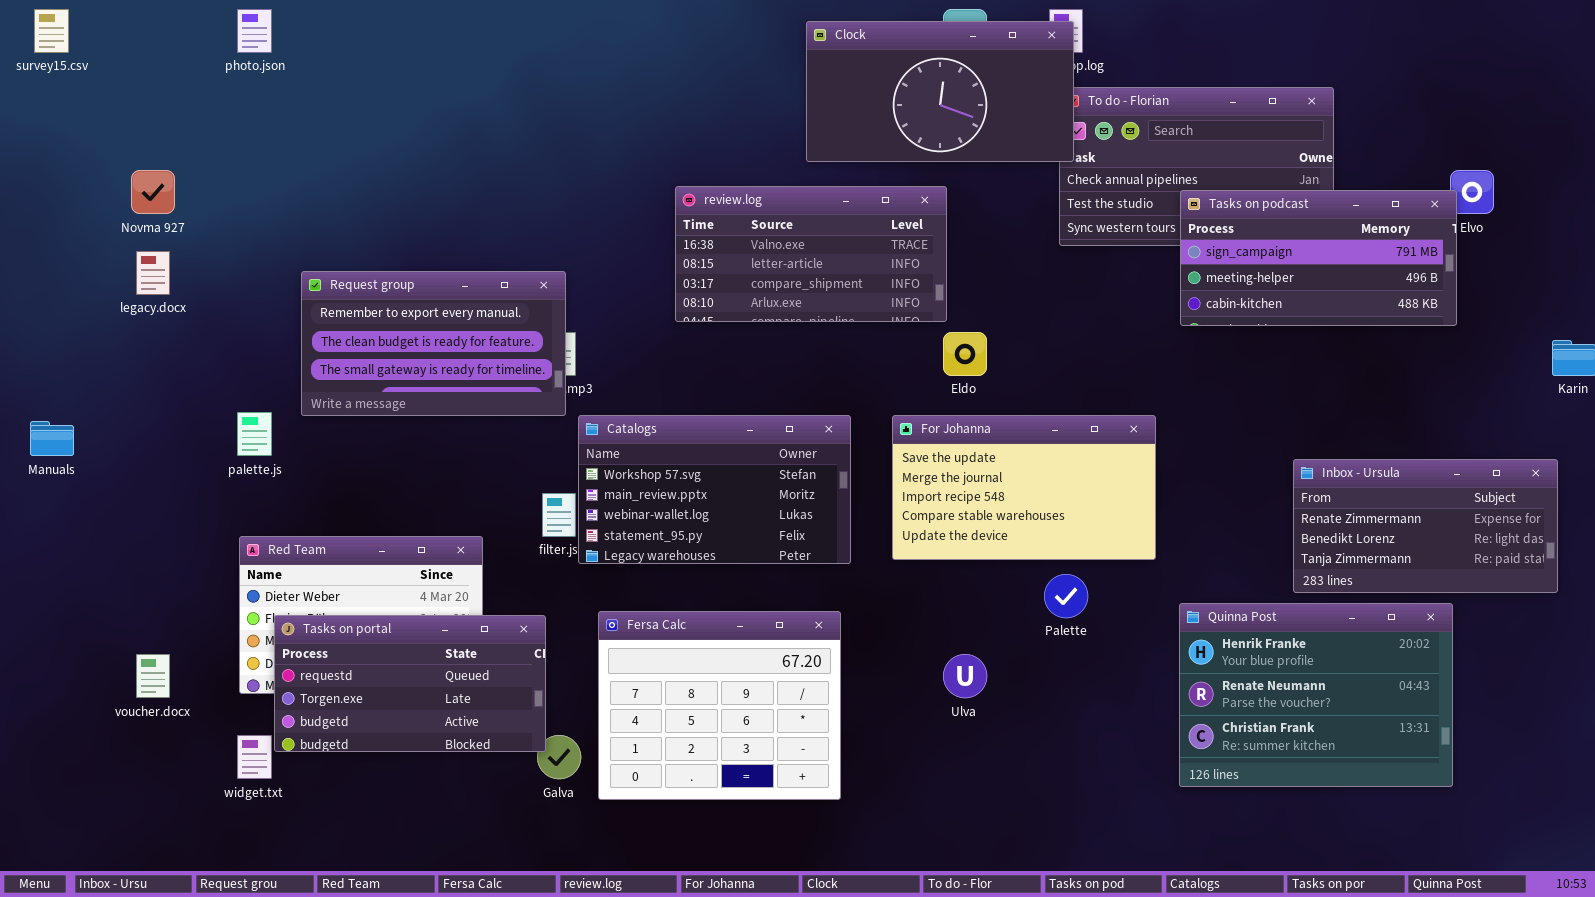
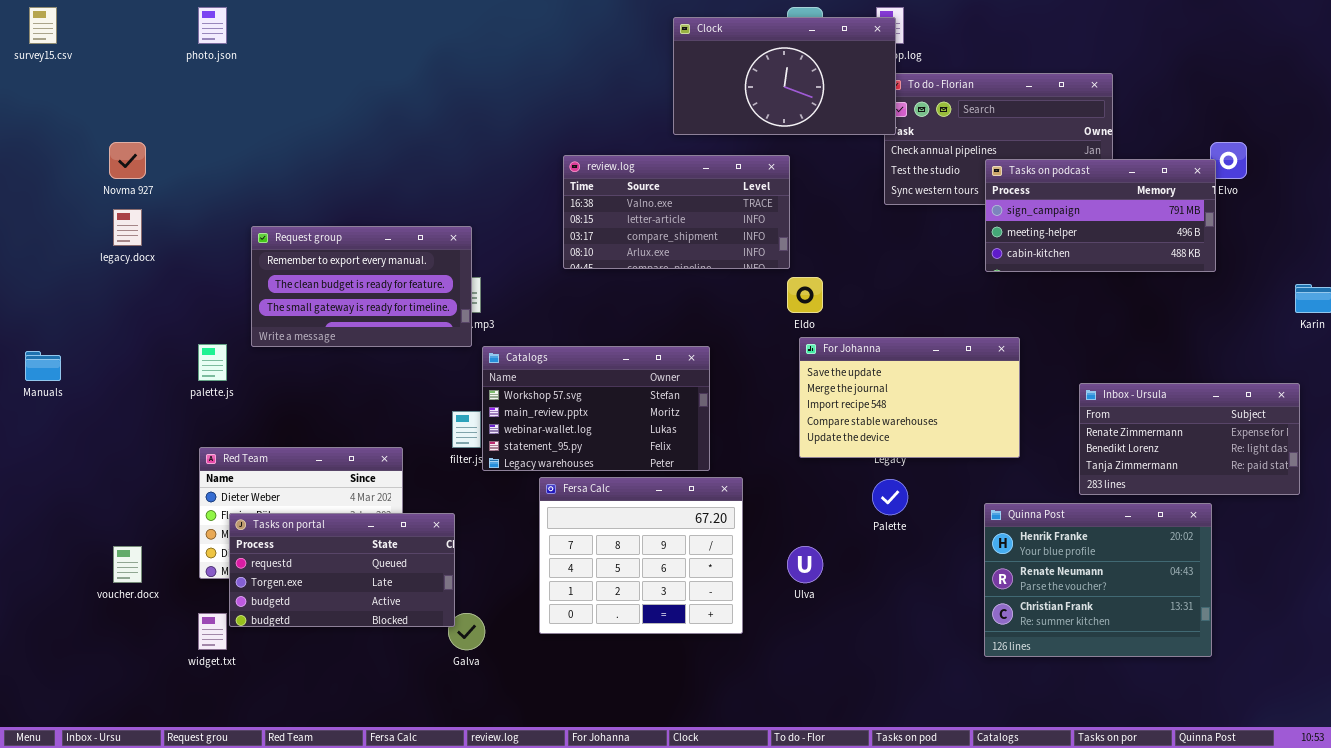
For Johanna: [892,415,1156,560] -> [799,337,1020,458], moved
Fersa Calc: [598,611,841,800] -> [539,477,743,634], moved

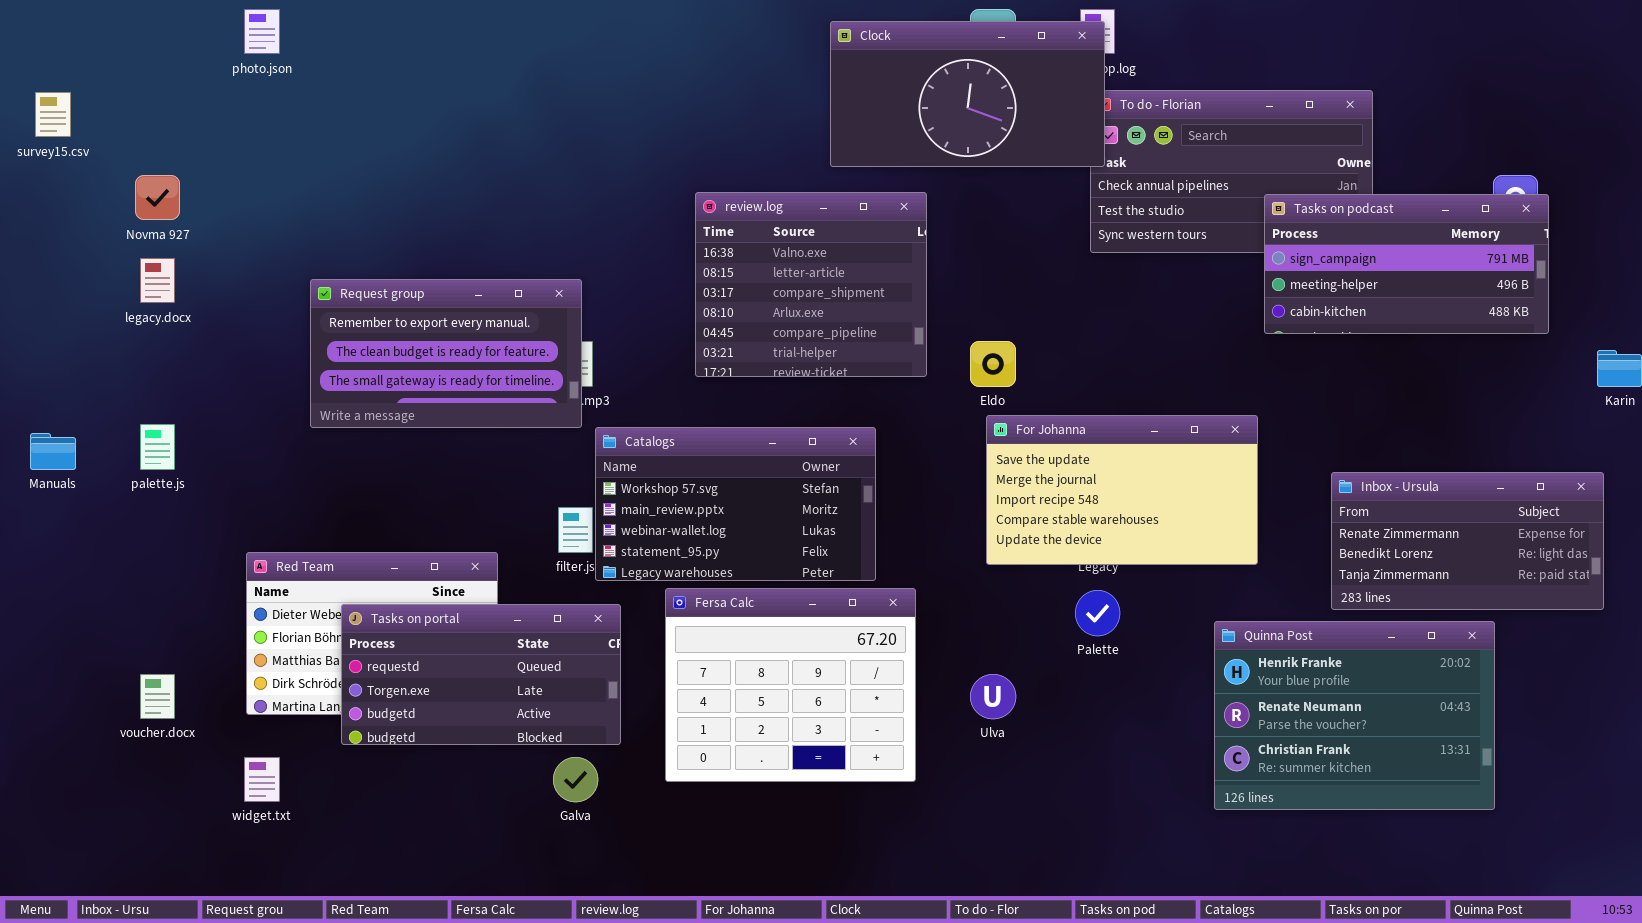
survey15.csv: [29,7,57,44] -> [35,92,71,137], moved
review.log: [563,155,790,269] -> [695,192,927,377], resized
Tasks on podcast: [985,159,1216,272] -> [1264,194,1549,334], moved
palette.js: [198,344,227,381] -> [140,424,175,470], moved
Tasks on portal: [229,513,455,627] -> [341,604,621,745], moved

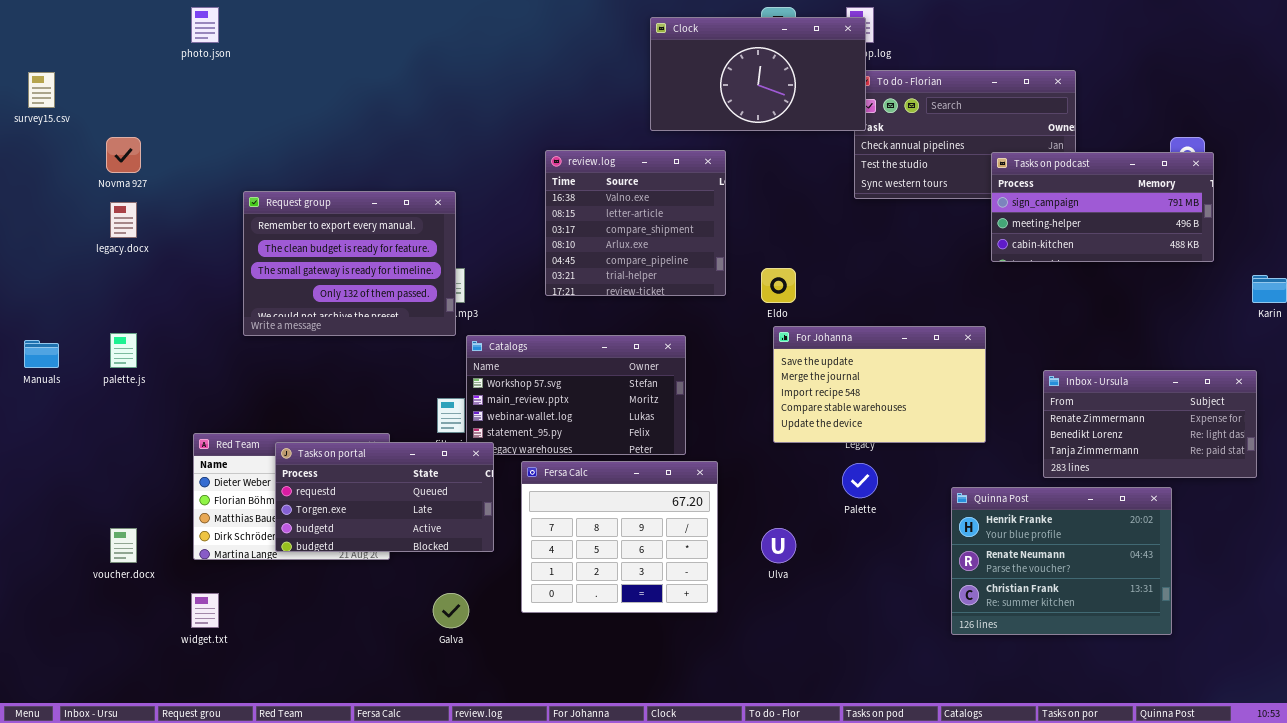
Request group: [310,279,582,428] -> [243,191,456,336], resized
Tasks on portal: [341,604,621,745] -> [275,442,494,552], moved

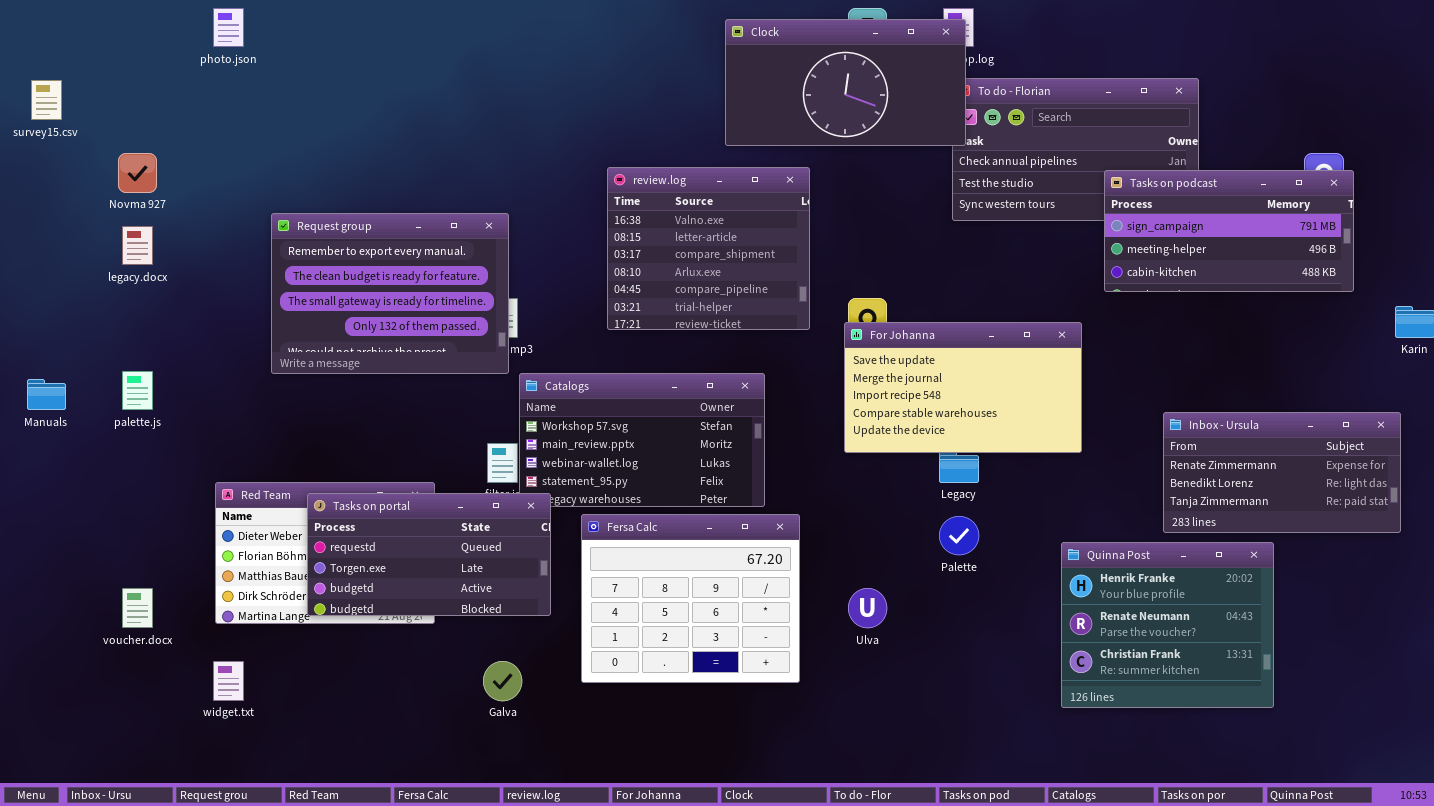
For Johanna: [773,326,986,443] -> [844,322,1082,453], moved
Quinna Post: [951,487,1172,635] -> [1061,542,1274,708], resized

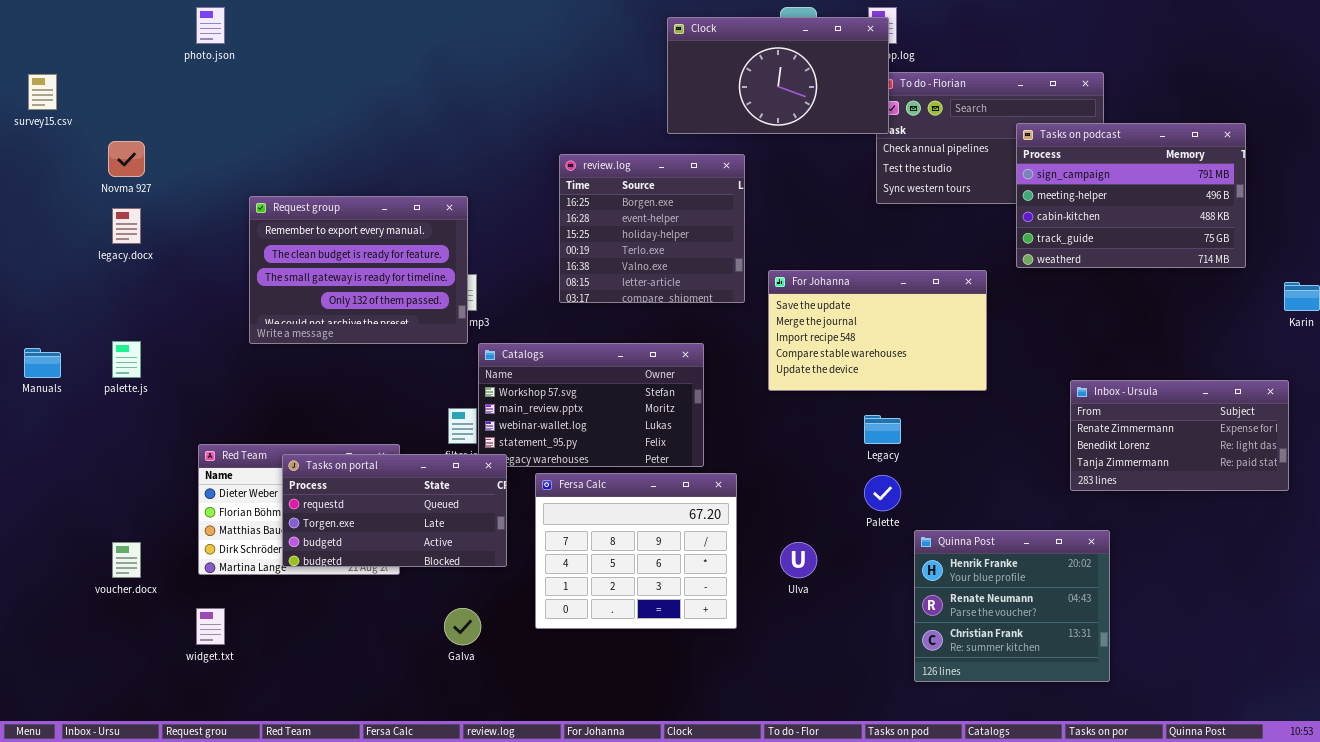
review.log: [607,167,810,330] -> [559,154,745,303], scrolled up 4 rows
Tasks on podcast: [1104,170,1354,292] -> [1016,123,1246,268], resized
For Johanna: [844,322,1082,453] -> [768,270,987,391], moved
Quinna Post: [1061,542,1274,708] -> [914,530,1110,682], moved

